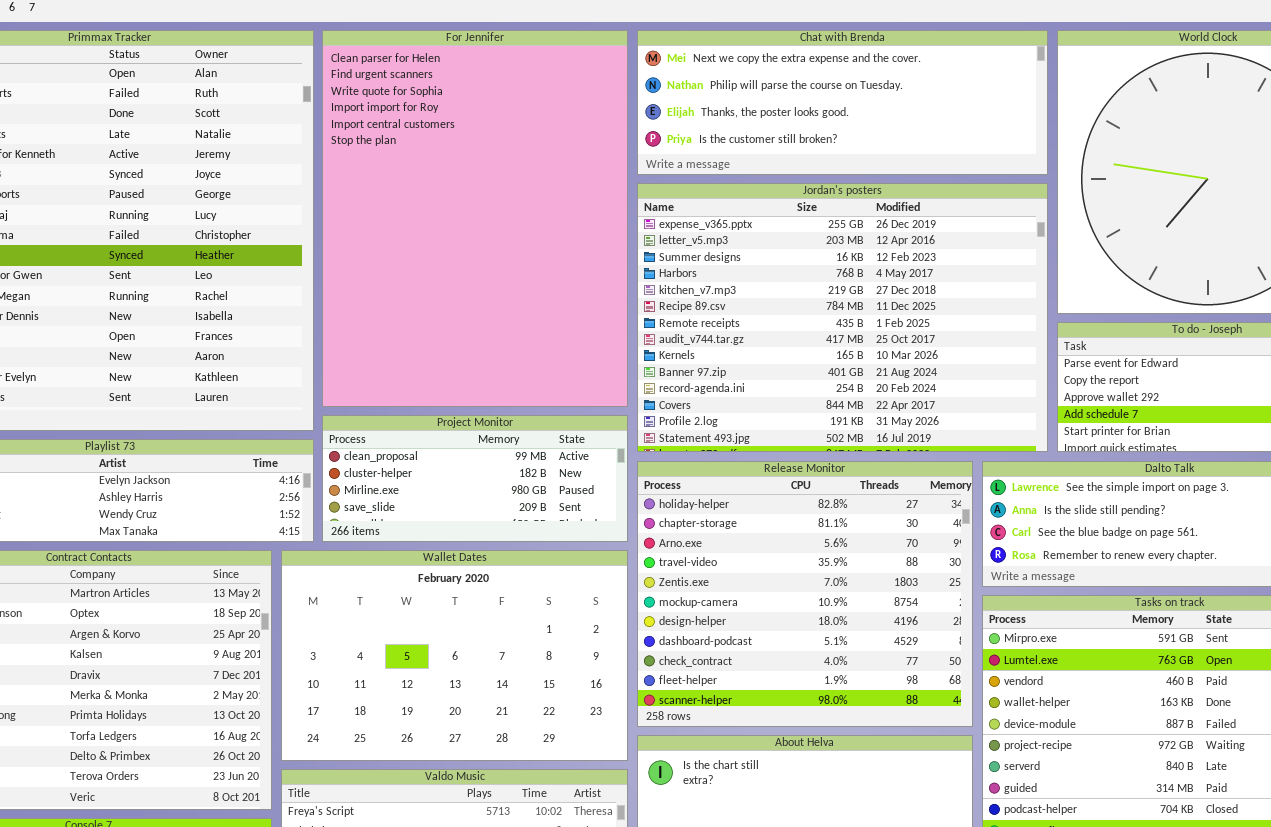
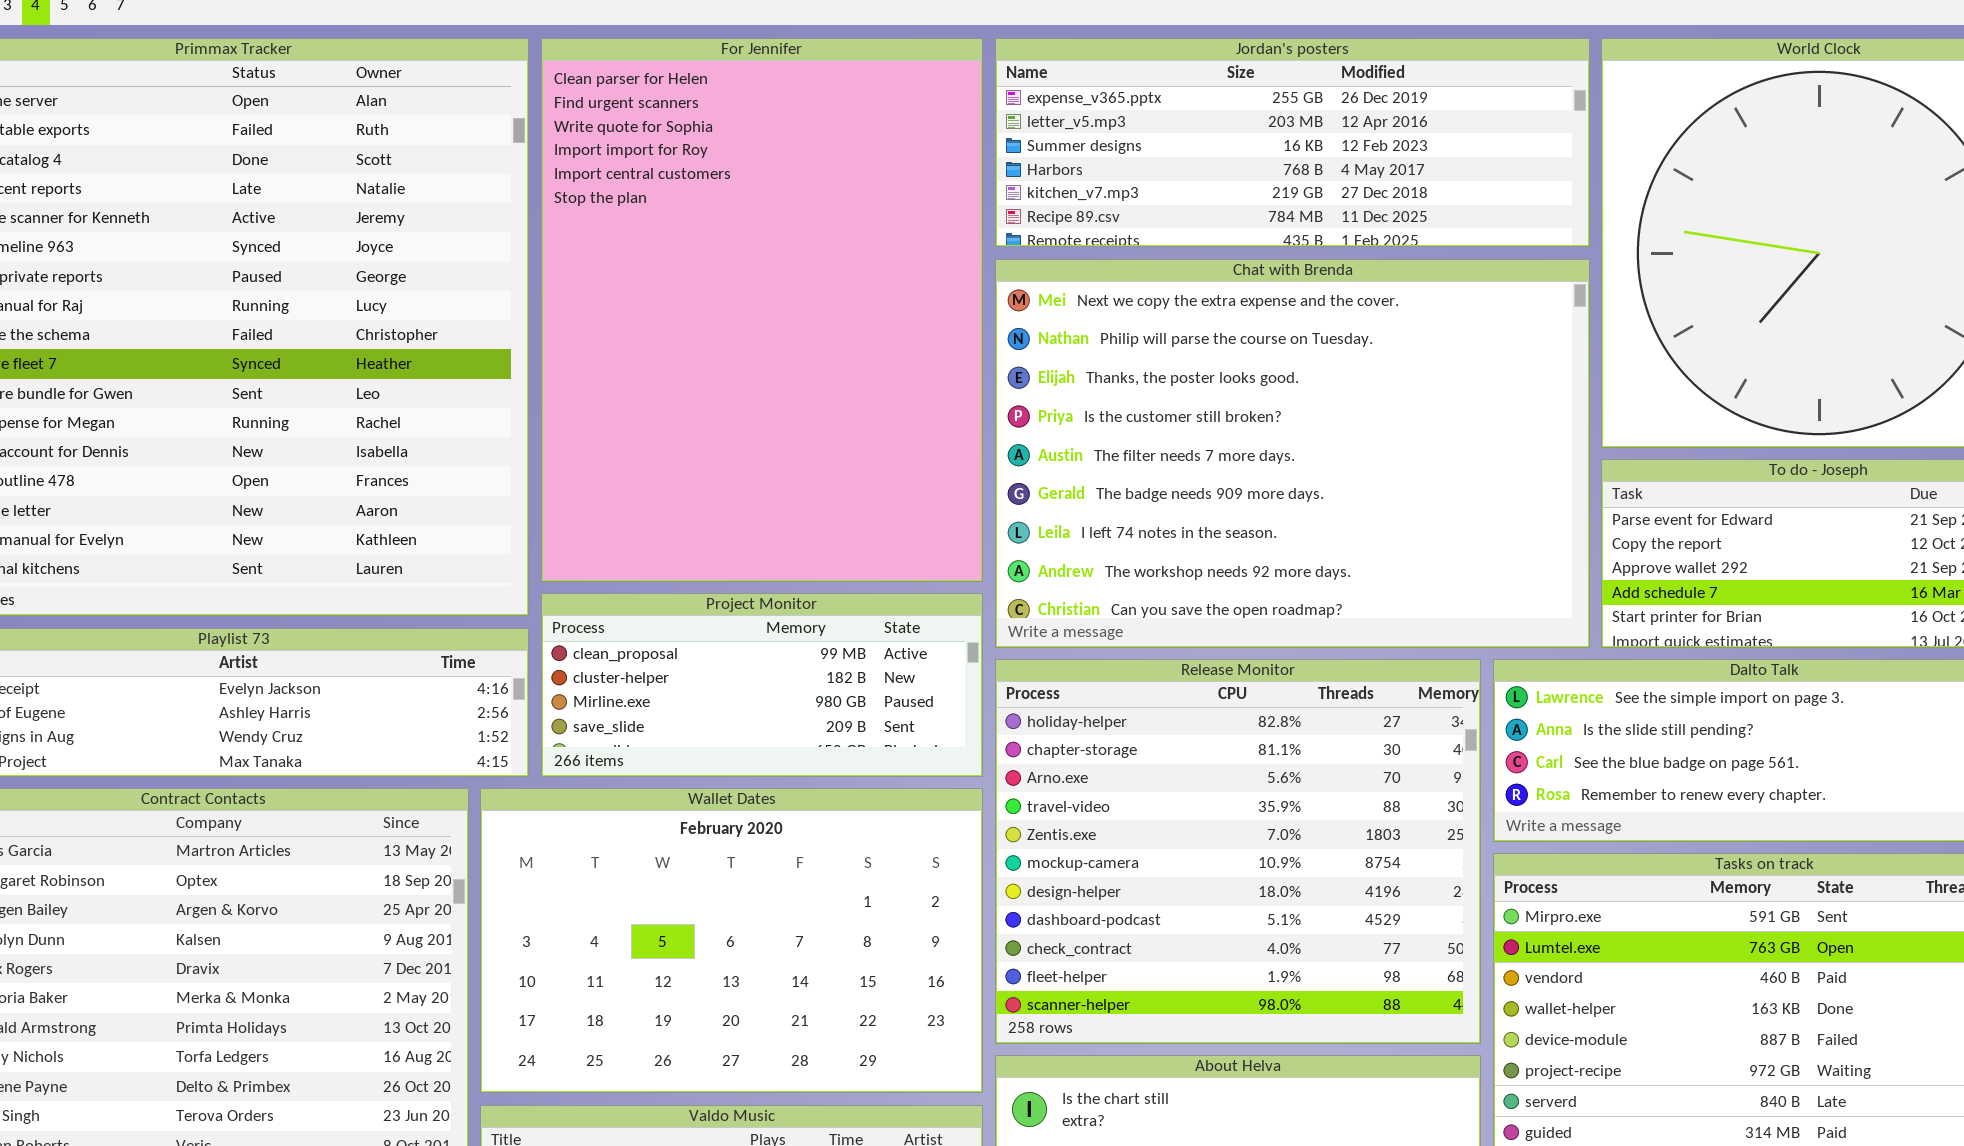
Chat with Brenda: [637,30,1048,175] -> [995,259,1590,648], moved, resized
Jordan's posters: [637,183,1048,452] -> [995,38,1590,247], moved, resized

